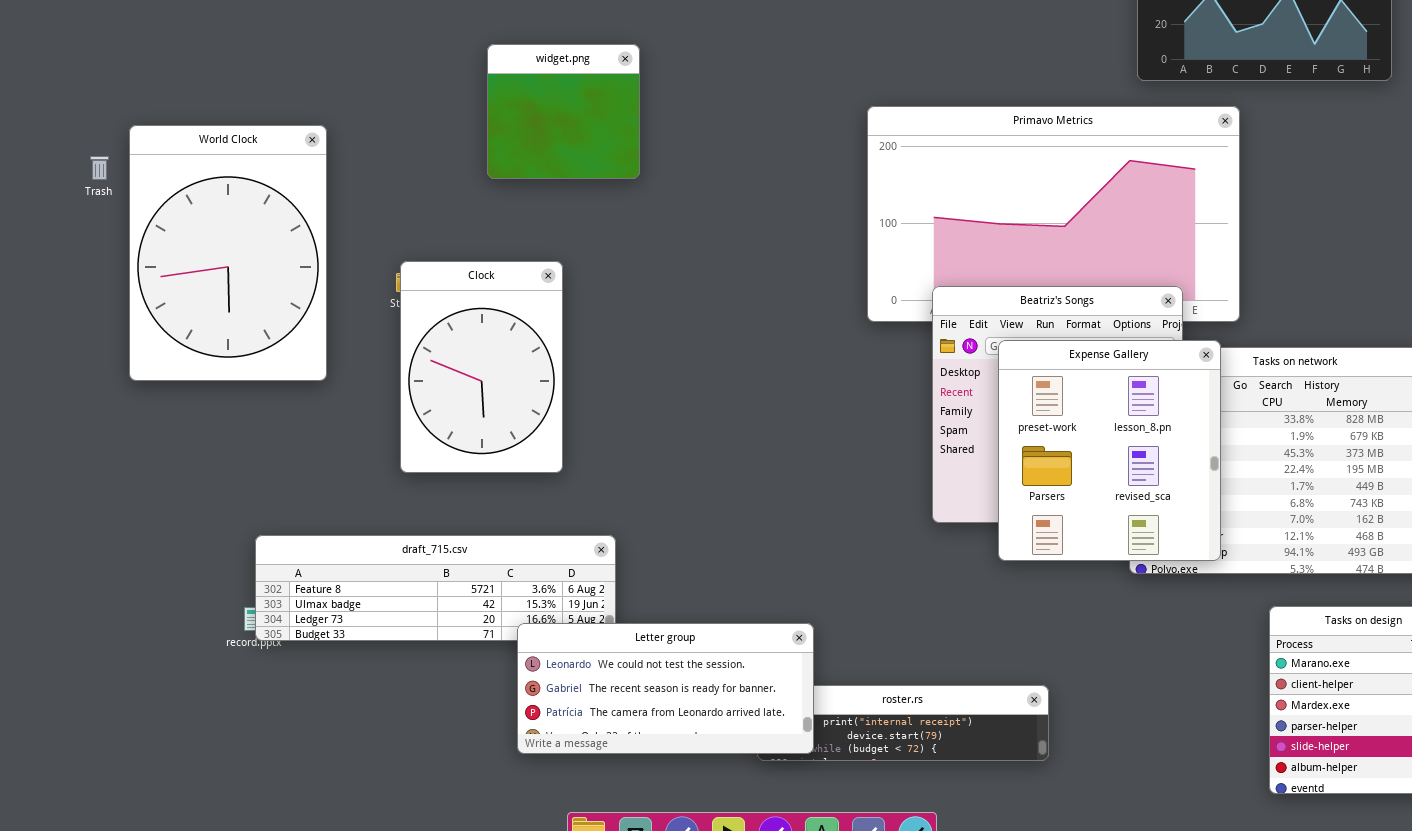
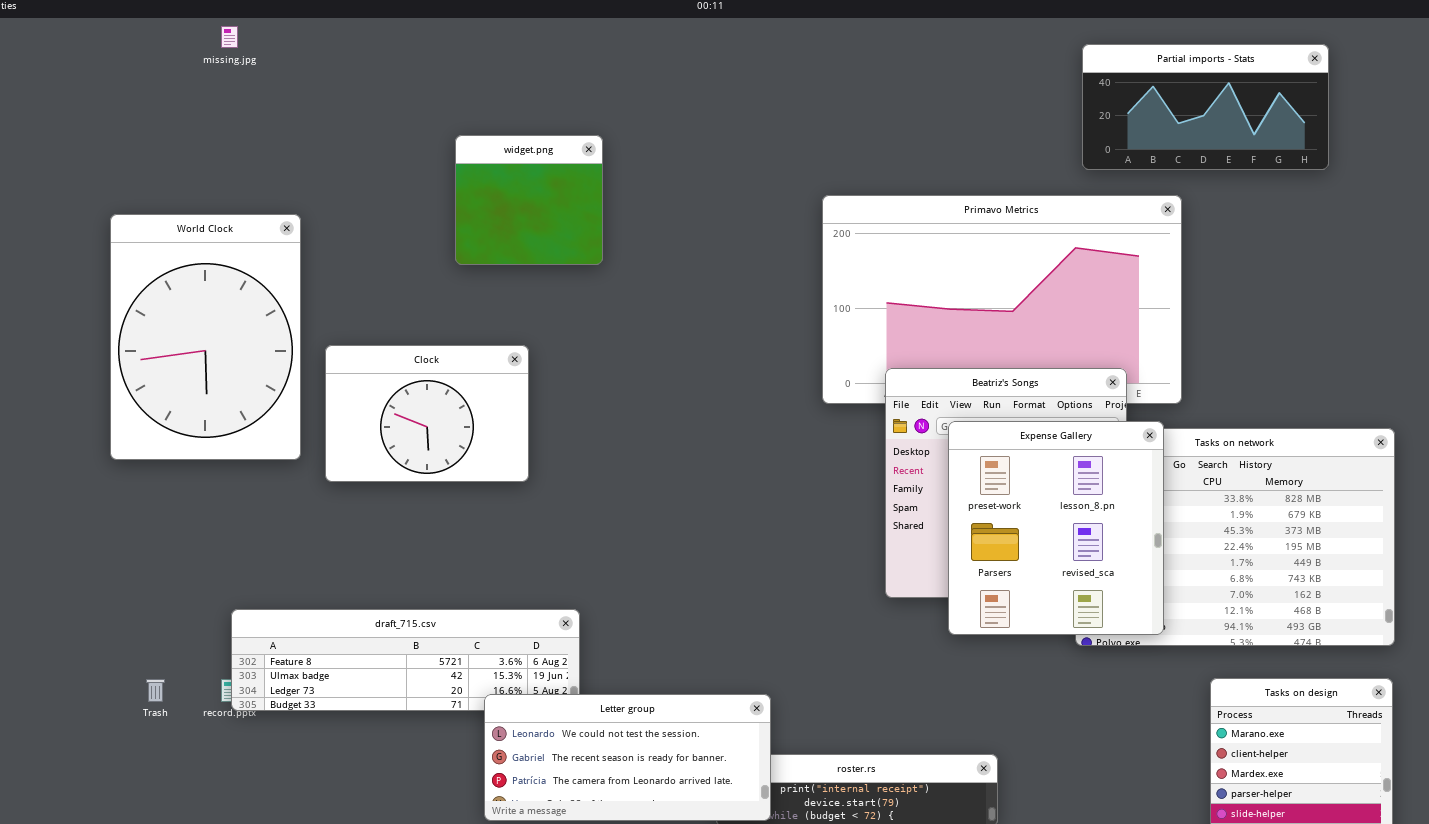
Trash: [90,156,109,180] -> [146,679,165,702], moved
Clock: [400,261,563,473] -> [325,345,529,482], resized

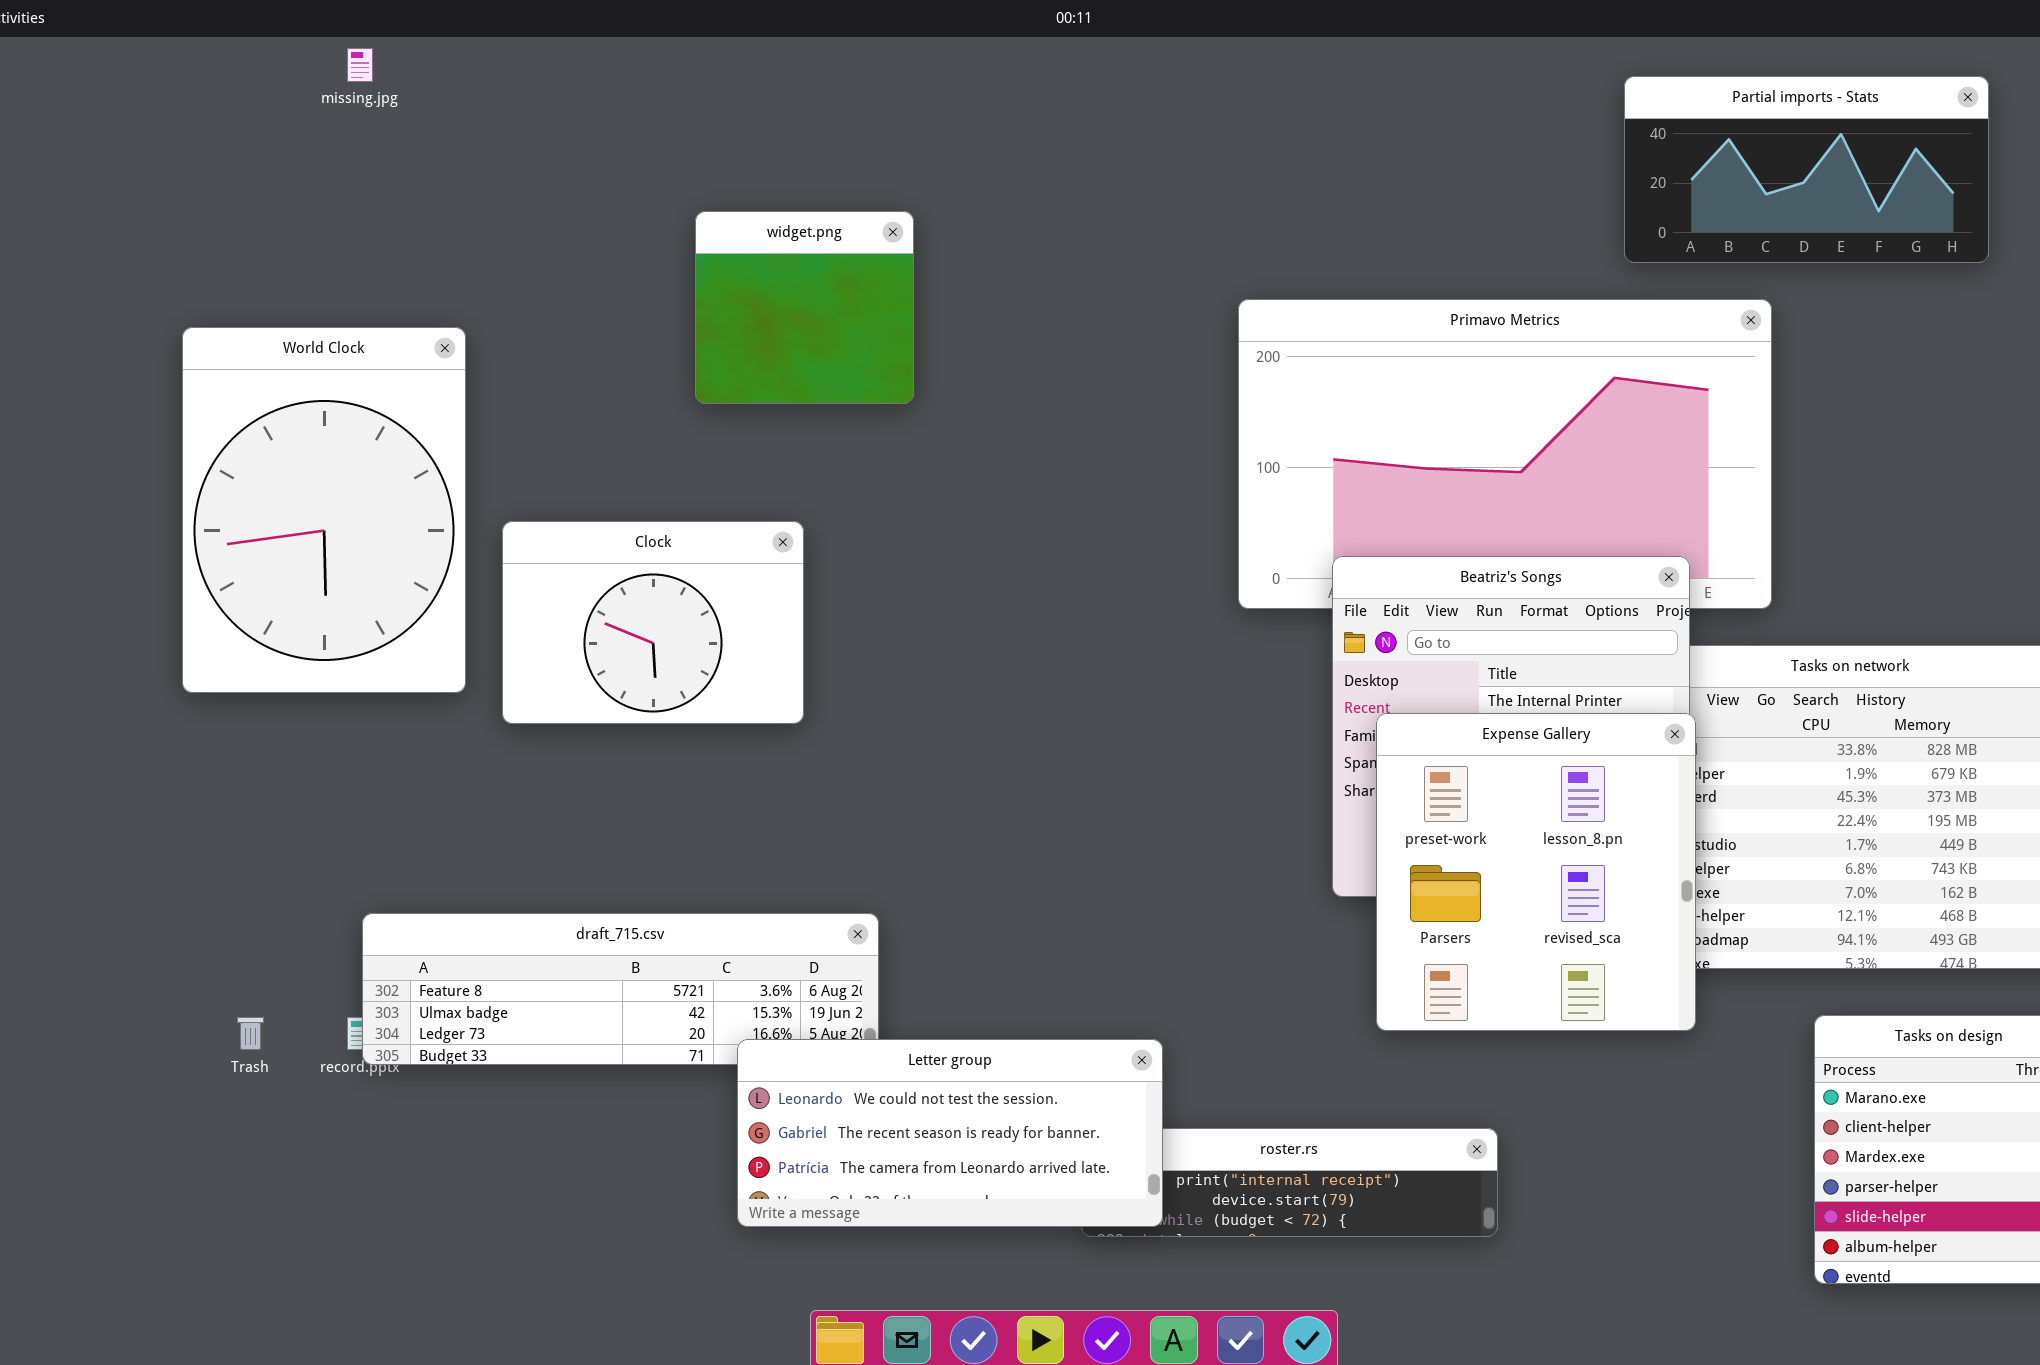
Expense Gallery: [948,421,1164,635] -> [1376,713,1696,1031], moved

